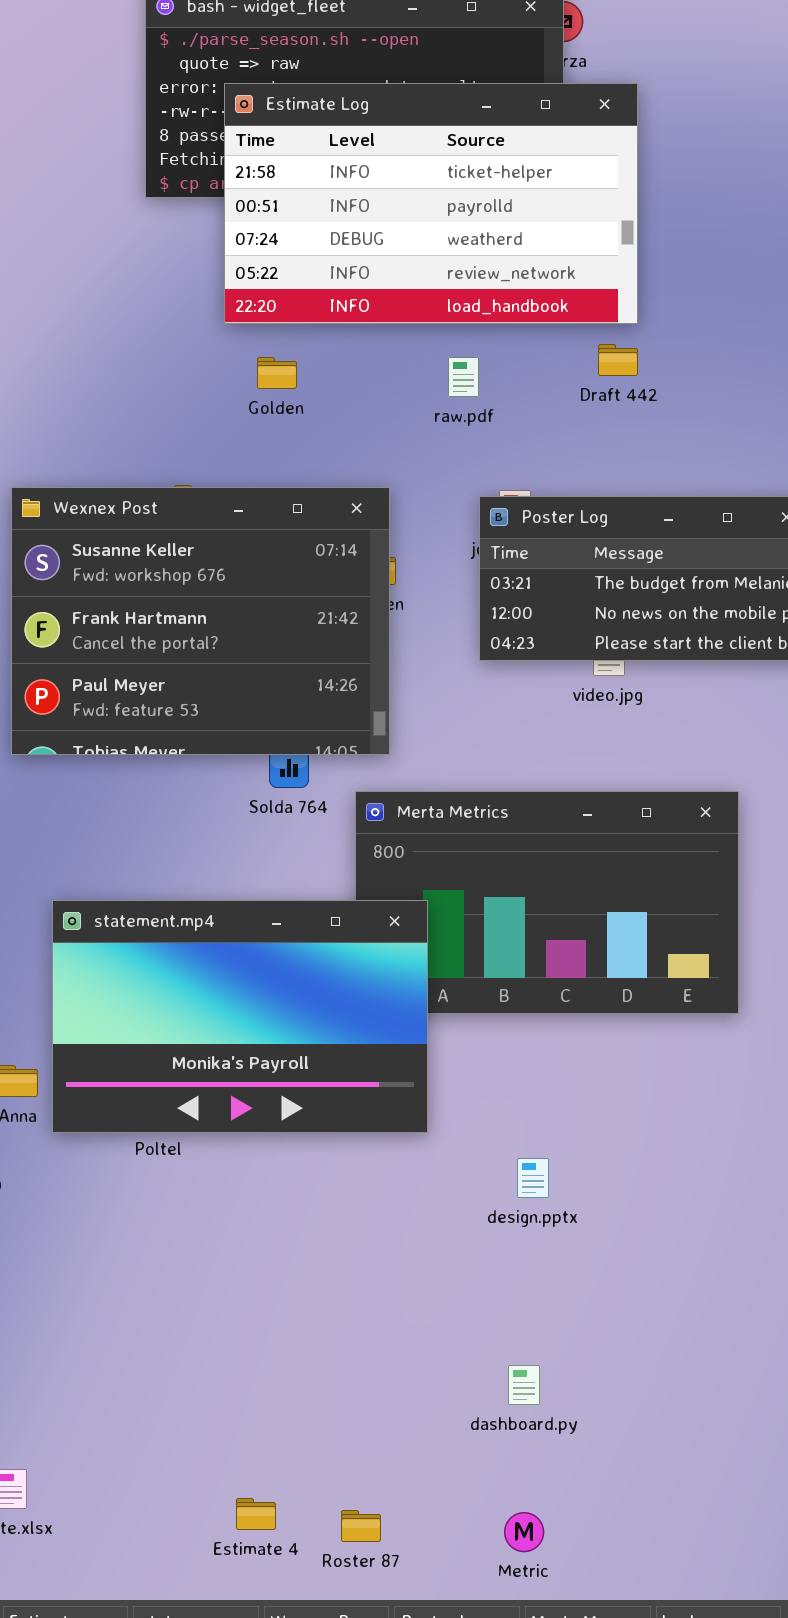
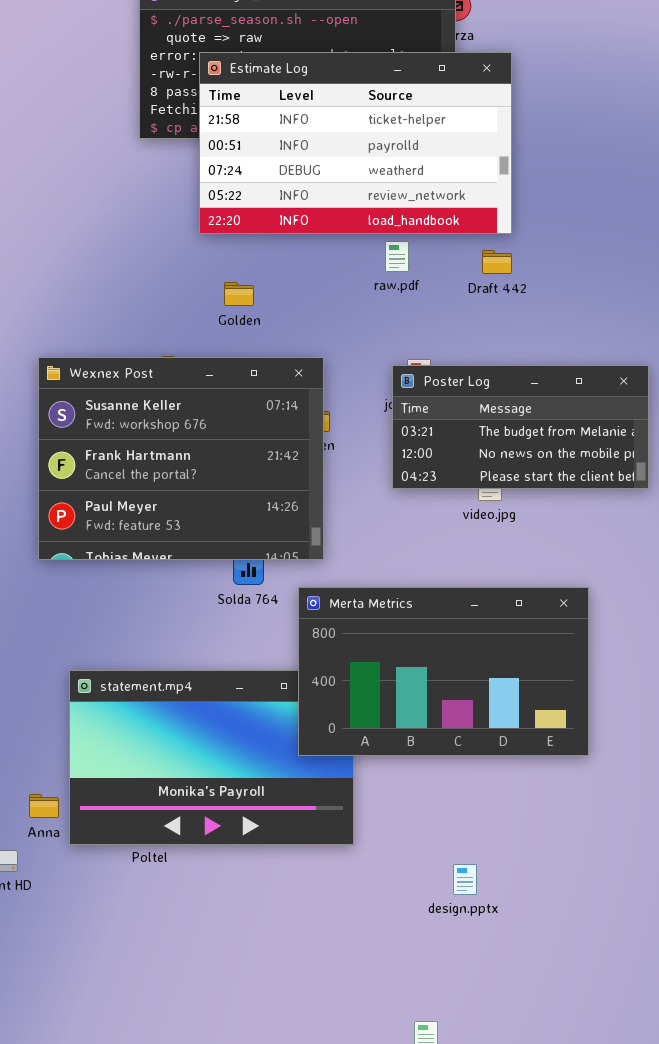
Golden: [257,357,297,389] -> [224,282,254,306], moved
raw.pdf: [448,357,479,397] -> [385,241,409,272], moved
Merta Metrics: [355,791,739,1014] -> [298,587,589,756], raised
design.pptx: [517,1158,549,1198] -> [453,864,477,895], moved

